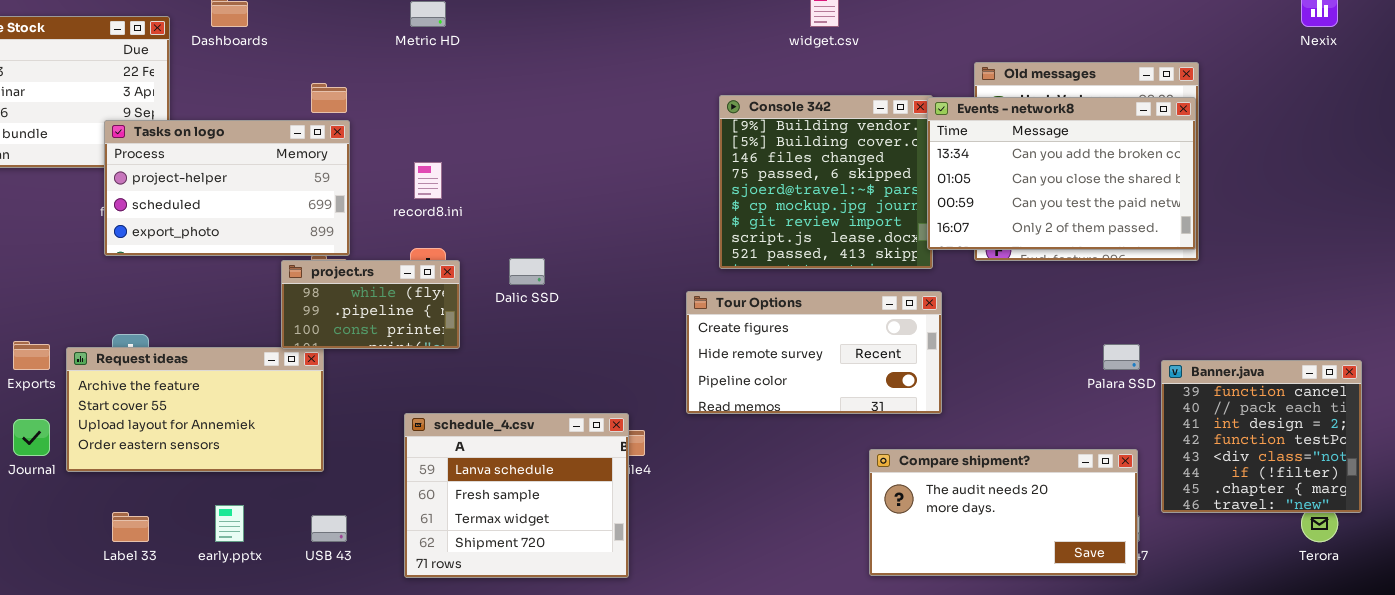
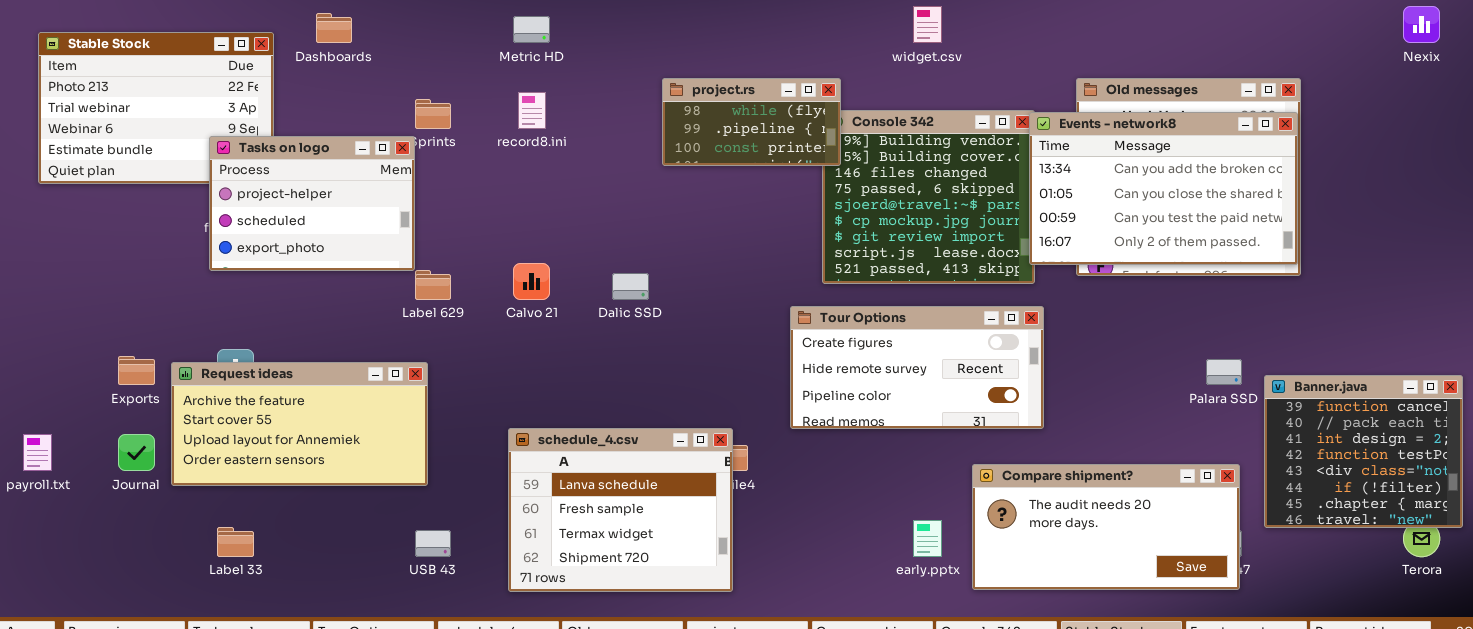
Tasks on logo: [104,120,350,256] -> [209,136,415,271], resized
record8.ini: [414,162,442,199] -> [518,92,546,129], moved
project.rs: [281,260,460,349] -> [662,78,841,166], moved
early.pptx: [215,505,244,542] -> [913,520,942,557], moved

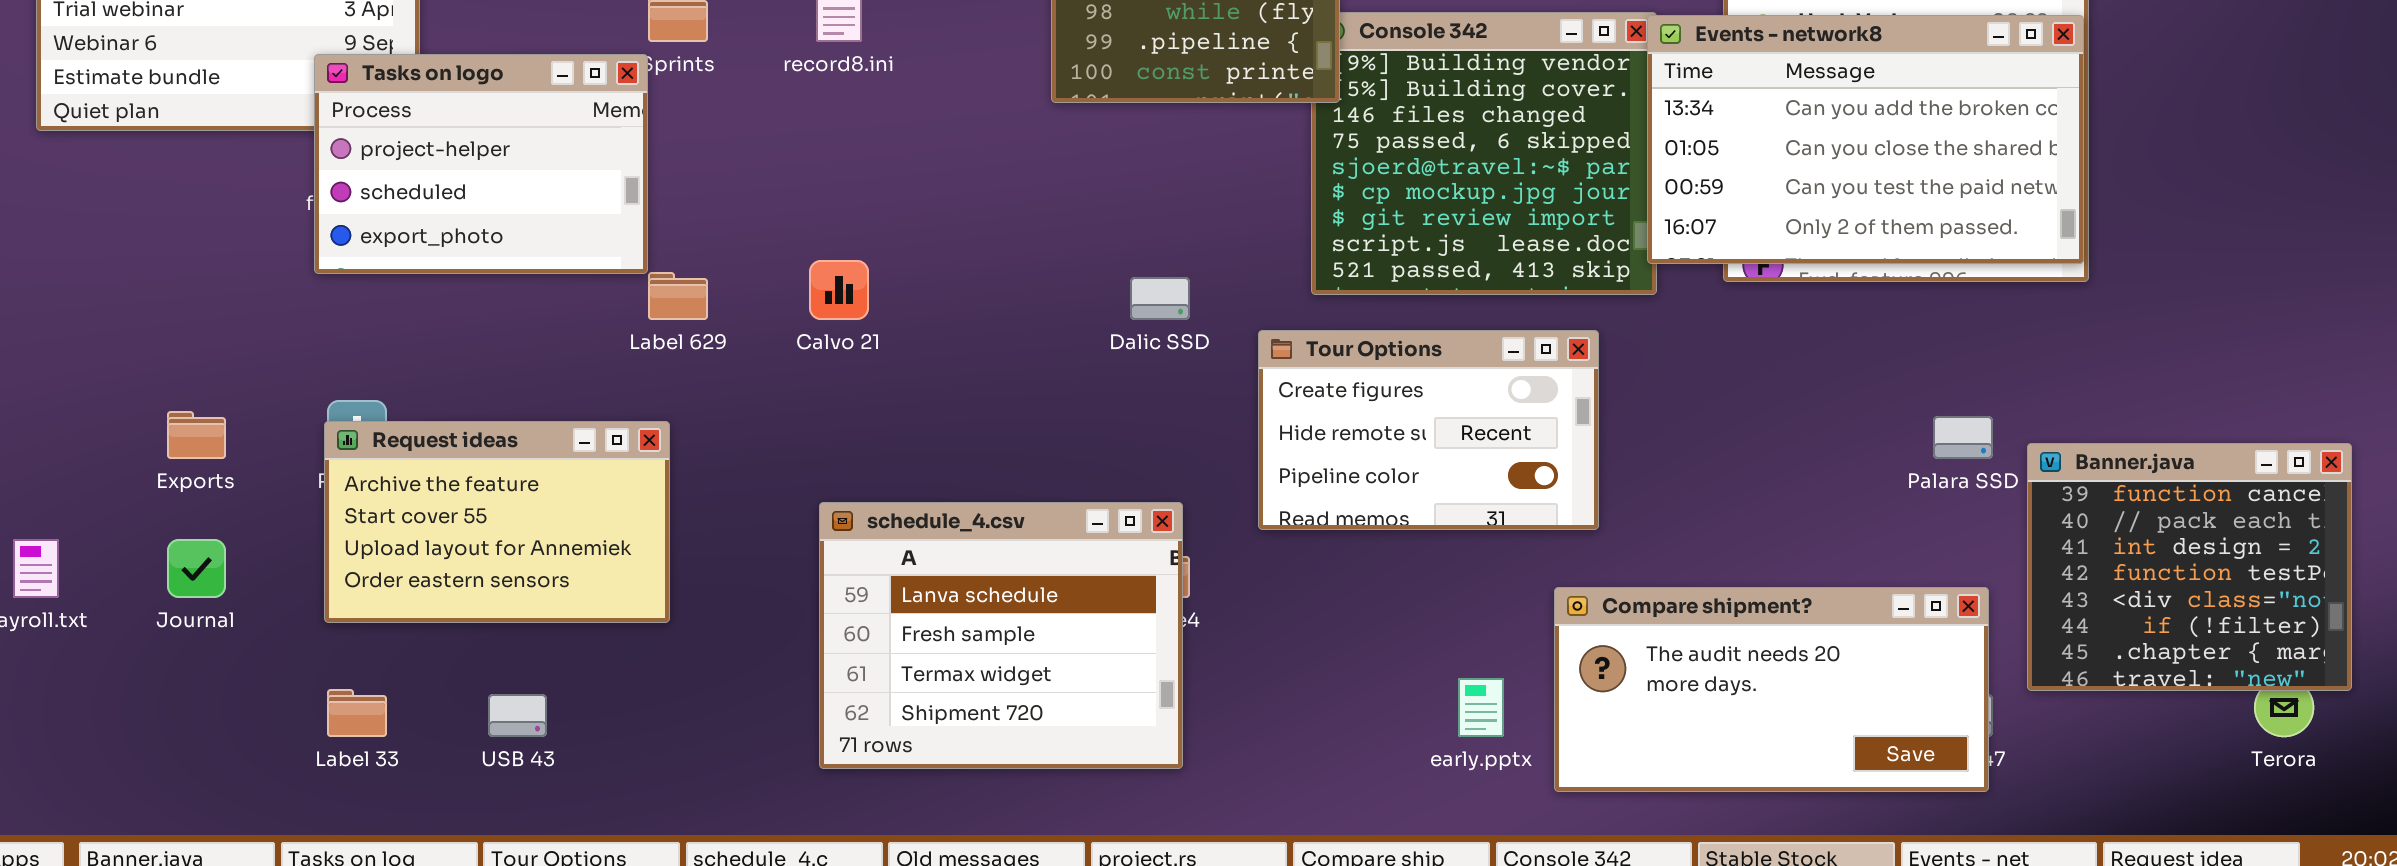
Dalic SSD: [612,273,649,300] -> [1130,277,1190,320], moved
Tour Options: [790,306,1044,429] -> [1258,330,1599,530], resized
Request ideas: [171,362,428,486] -> [324,421,670,623], resized
schedule_4.csv: [508,428,733,592] -> [819,502,1183,769], moved
USB 43: [415,530,451,557] -> [488,694,547,737], moved

